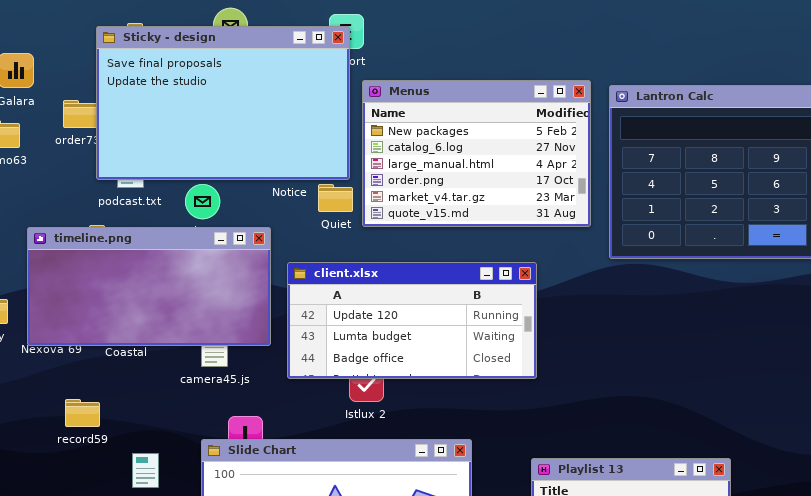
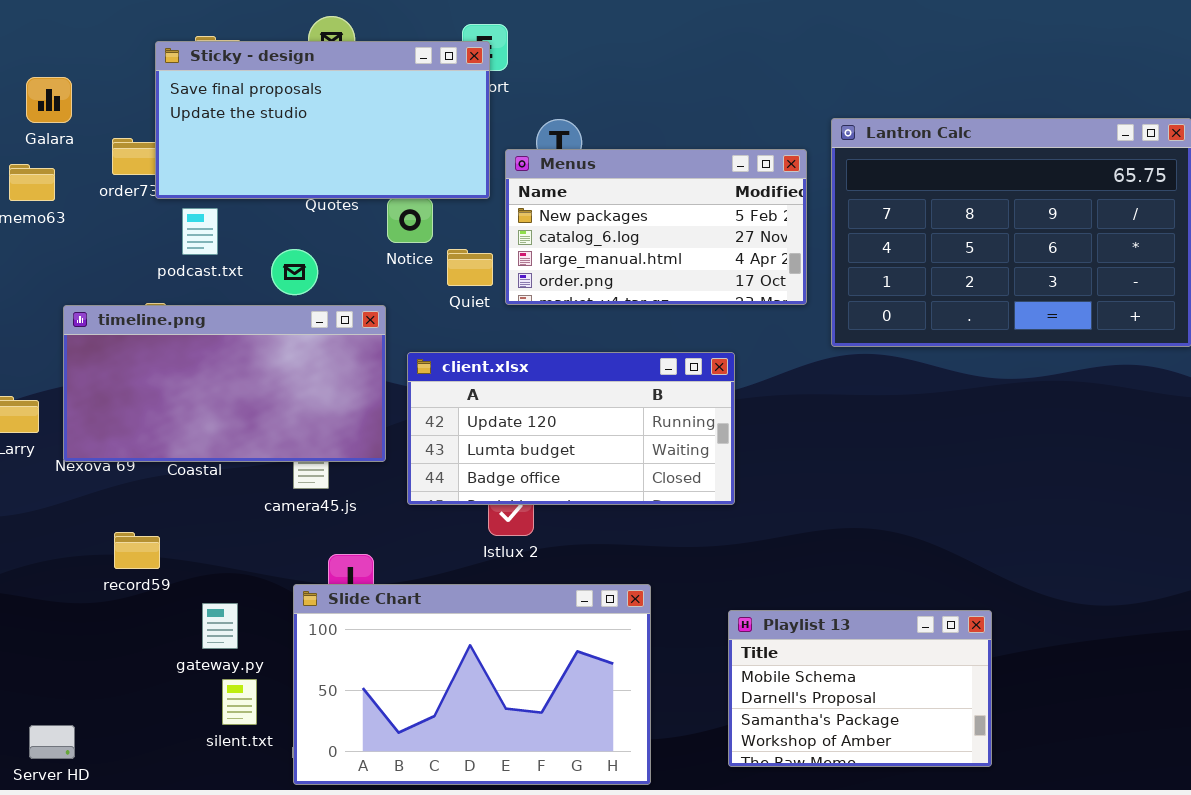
Sticky - design: [96,26,350,180] -> [155,41,490,199], resized
Menus: [362,80,591,227] -> [505,149,807,305], resized

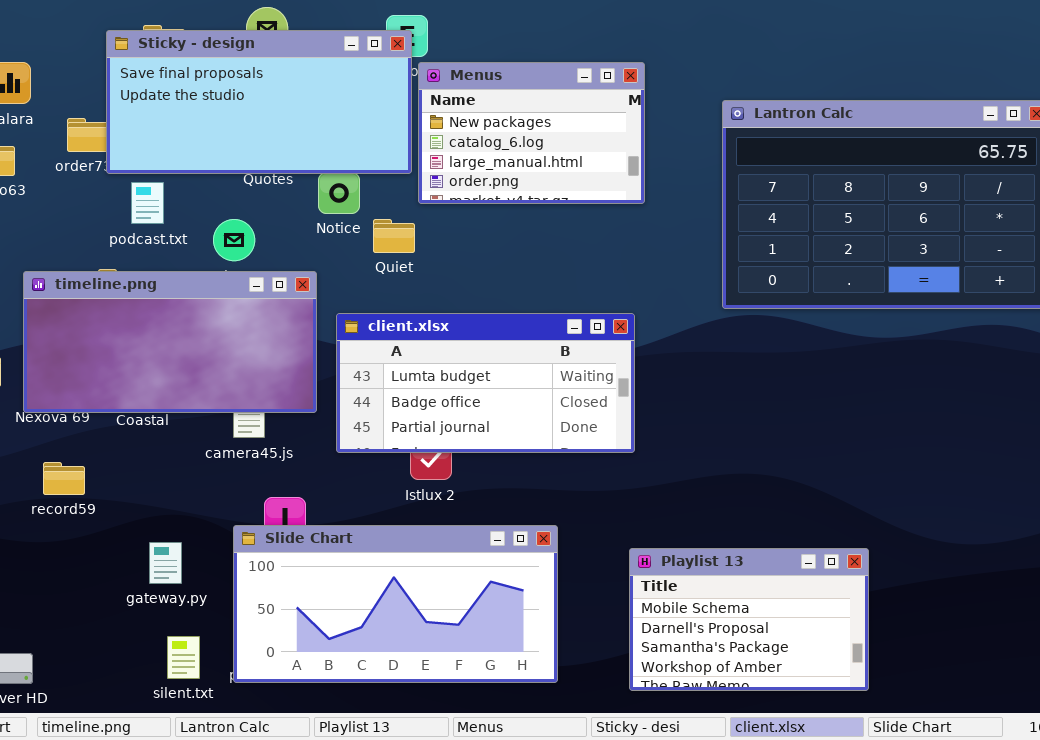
Menus: [505,149,807,305] -> [418,62,645,204], moved, resized
client.xlsx: [407,352,735,505] -> [336,313,635,453], scrolled down 1 row
record59: [114,532,160,569] -> [43,462,85,495], moved
Slide Chart: [293,584,651,785] -> [233,525,558,683], resized
silent.txt: [222,679,257,725] -> [167,636,200,679], moved

